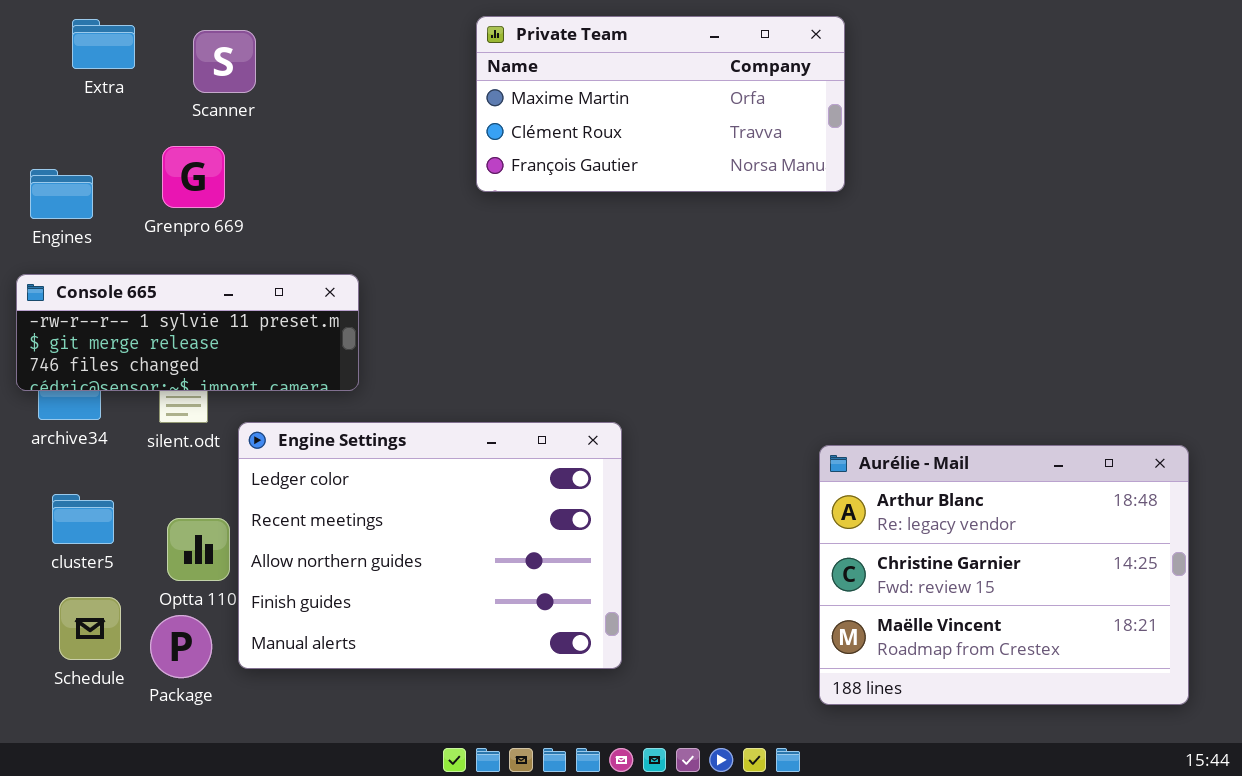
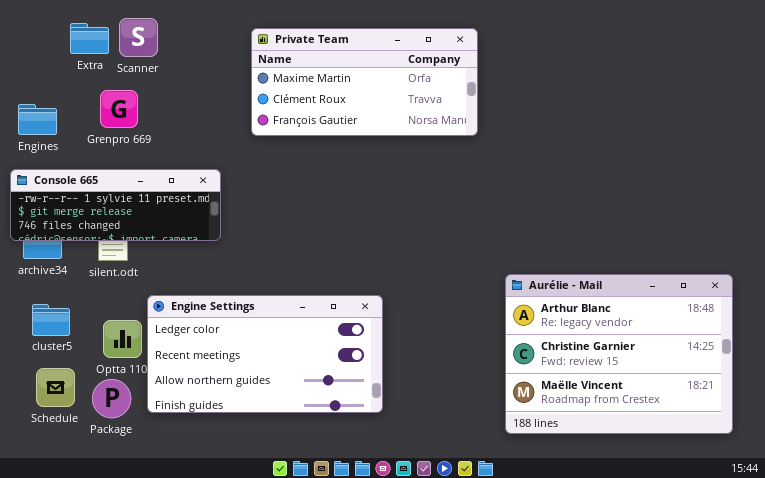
Private Team: [476,16,845,192] -> [251,28,478,136], moved
Extra: [72,19,135,69] -> [70,23,109,54], moved
Engine Settings: [238,422,622,669] -> [147,295,383,413], resized

